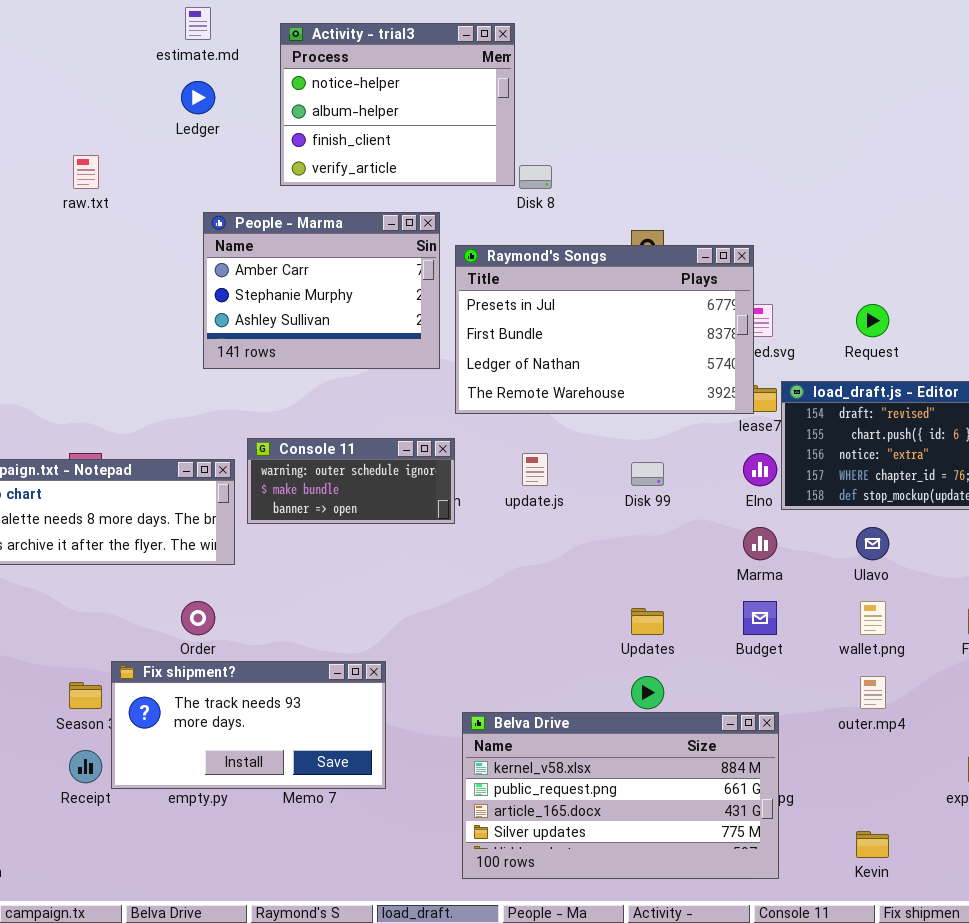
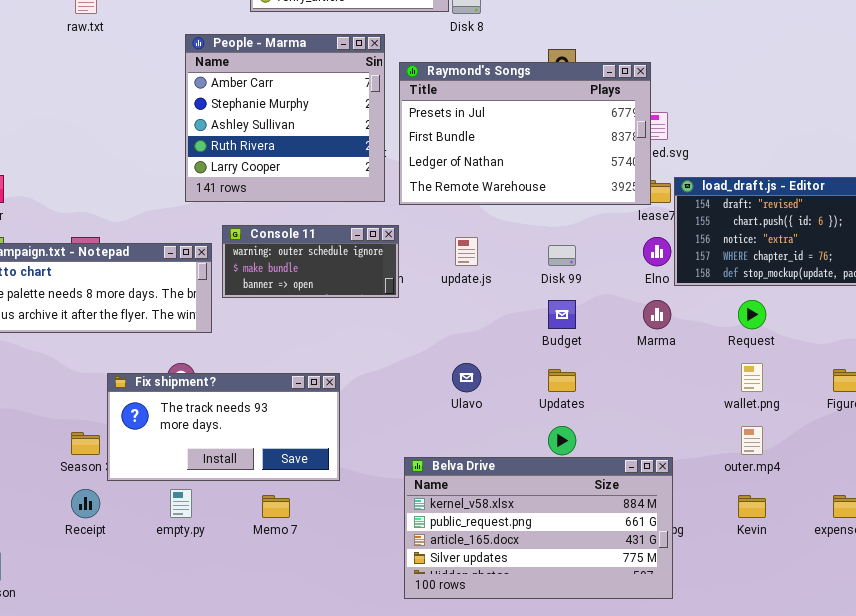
People - Marma: [203,212,440,369] -> [185,34,385,202], resized
Request: [856,304,889,337] -> [738,300,766,329], moved
Ulavo: [856,527,889,560] -> [452,363,481,392], moved
Budget: [743,601,777,635] -> [548,300,576,329], moved
Fix shipment?: [111,661,386,789] -> [107,373,340,481], moved
Kevin: [856,831,889,858] -> [738,495,766,518], moved

